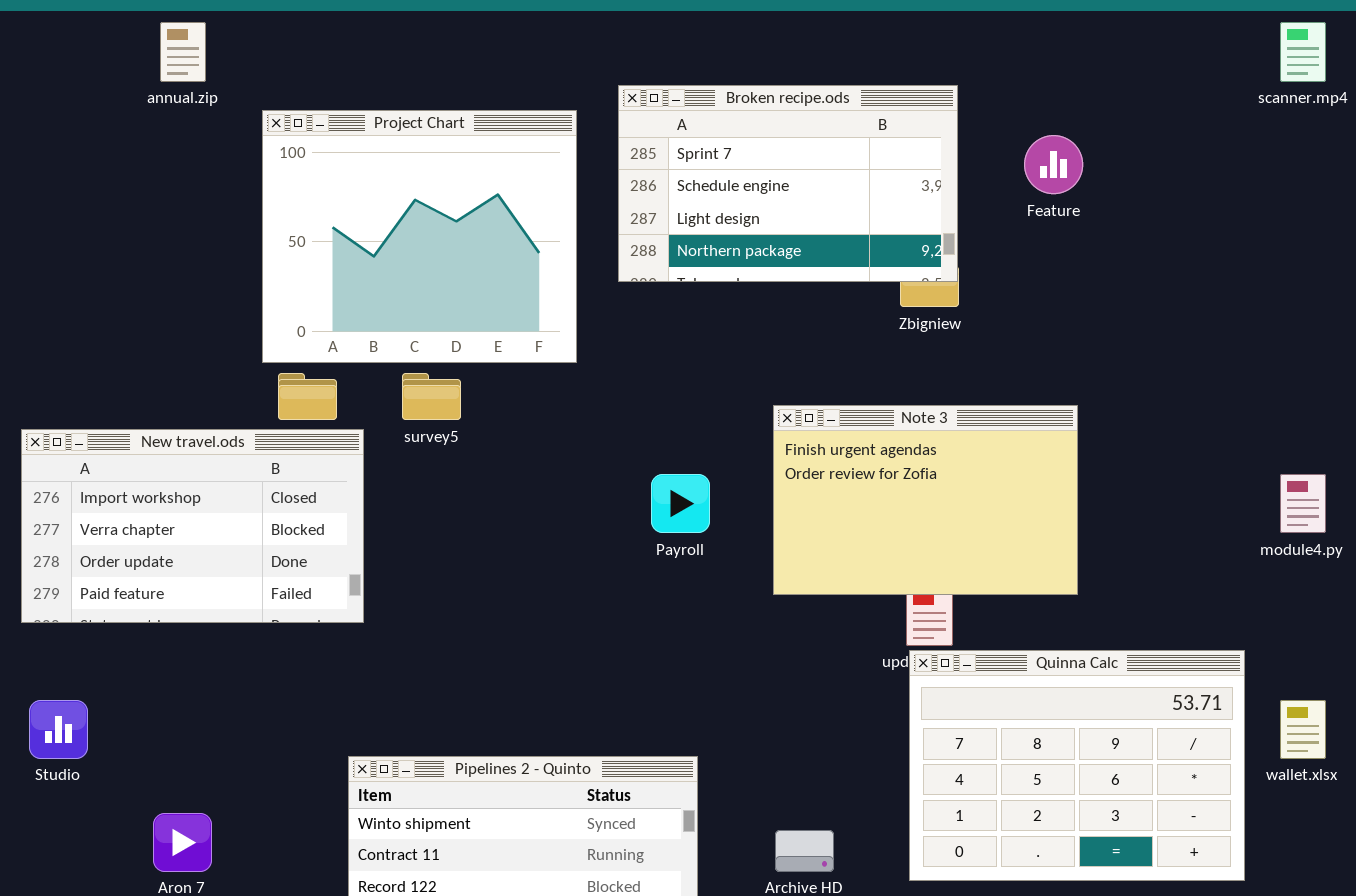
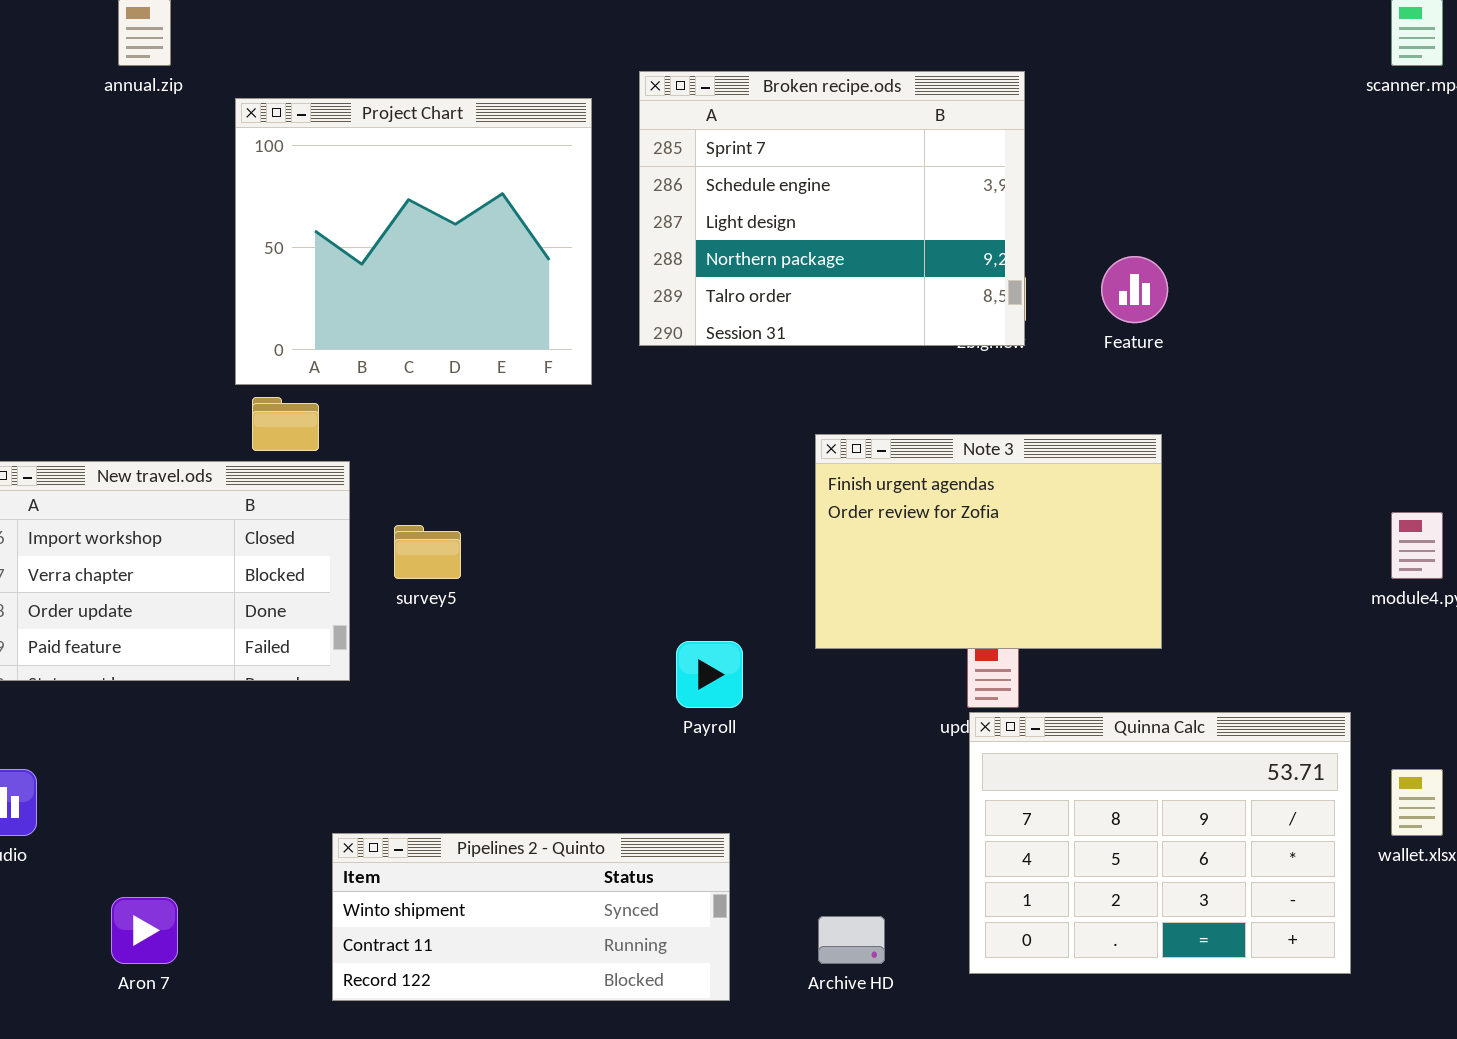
Broken recipe.ods: [618,85,958,282] -> [639,71,1025,346], resized
Feature: [1024,135,1083,194] -> [1101,256,1168,323], moved
survey5: [402,373,461,420] -> [394,525,461,579], moved
Payroll: [651,474,710,533] -> [676,641,743,708], moved

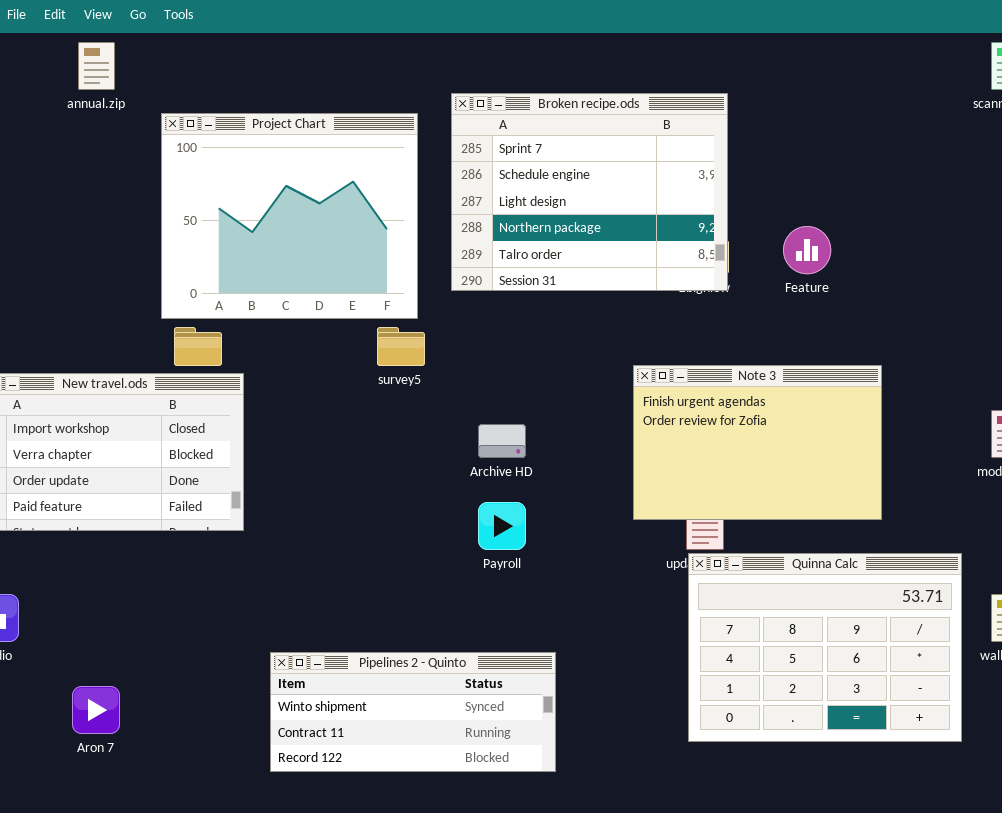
Note 3: [815,434,1162,649] -> [633,365,882,520], moved
survey5: [394,525,461,579] -> [377,327,425,366], moved
Pipelines 2 - Quinto: [332,833,730,1001] -> [270,652,556,772], moved
Archive HD: [818,916,885,964] -> [478,424,526,458], moved

